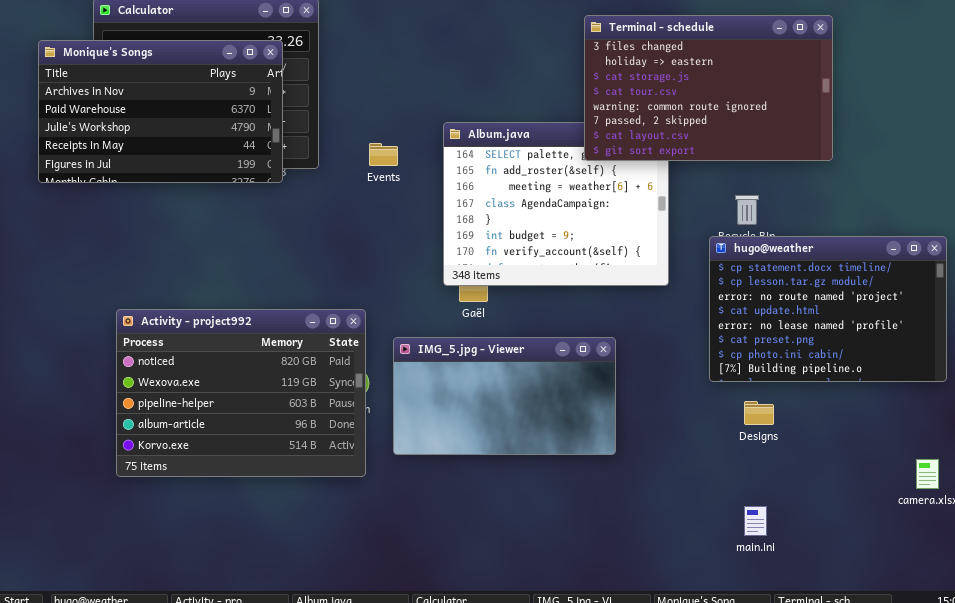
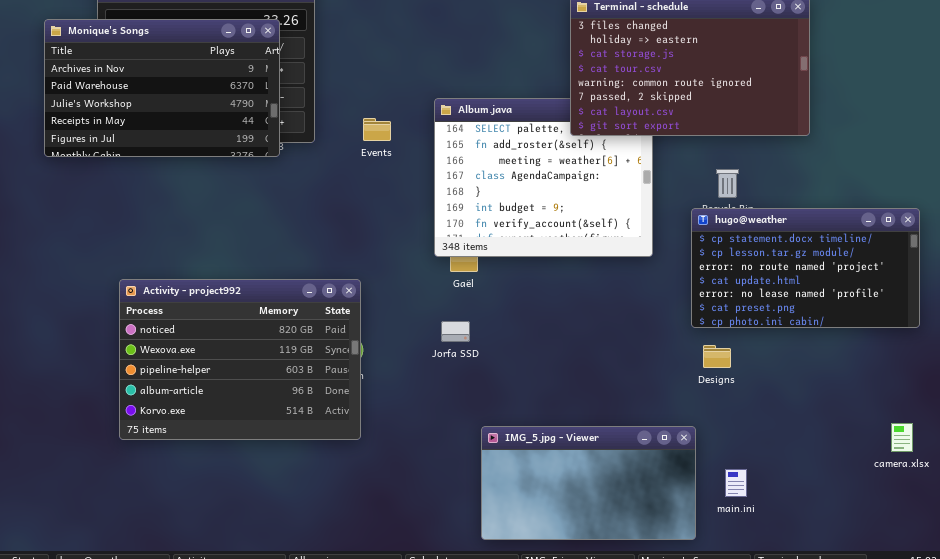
hugo@weather: [709,236,947,382] -> [691,208,920,328], resized
IMG_5.jpg - Viewer: [393,337,616,455] -> [481,426,696,540], moved
Designs: [744,401,774,425] -> [703,345,731,368], moved

